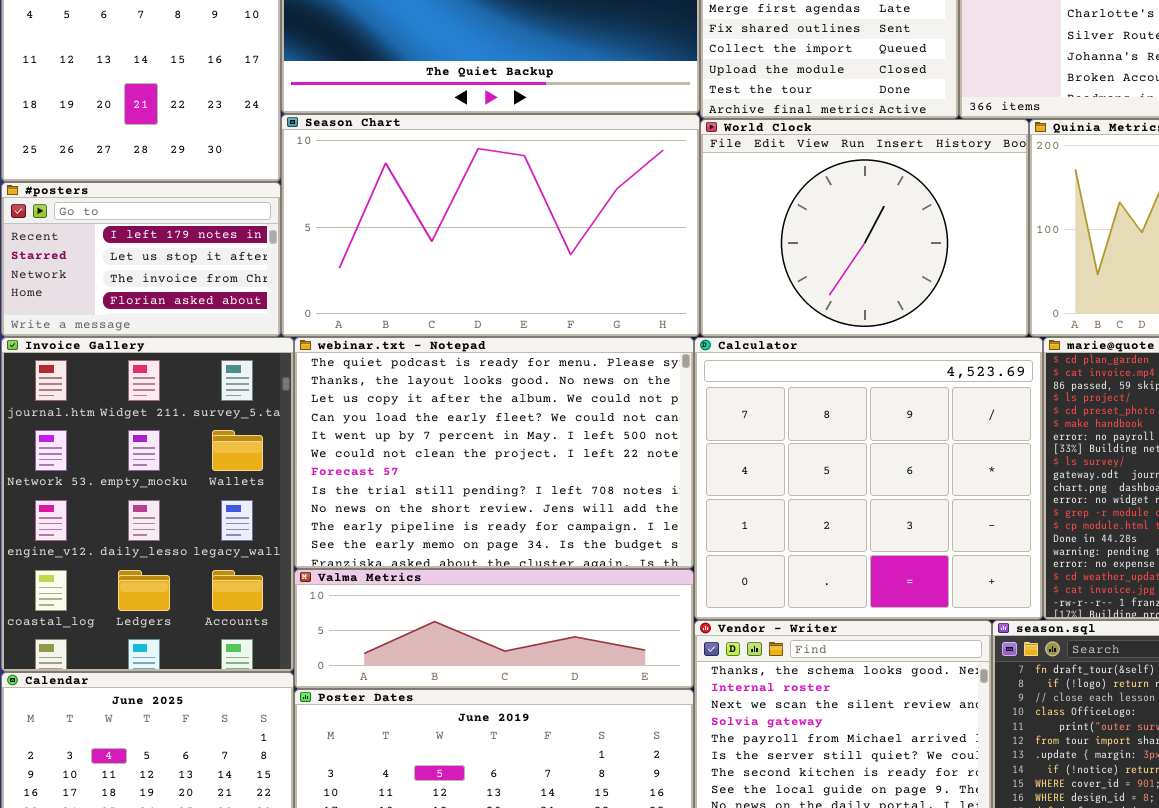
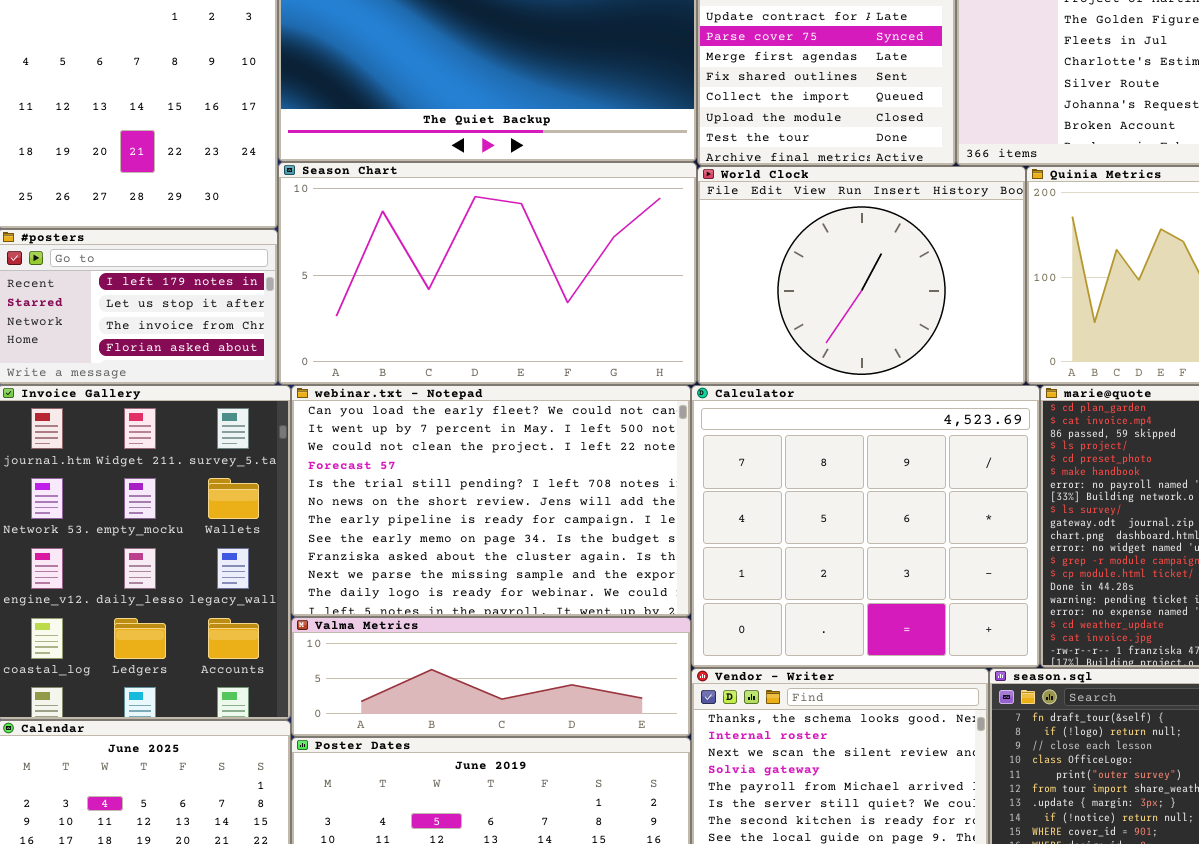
webinar.txt - Notepad: [294,337,694,569] -> [291,385,691,617], scrolled down 3 rows

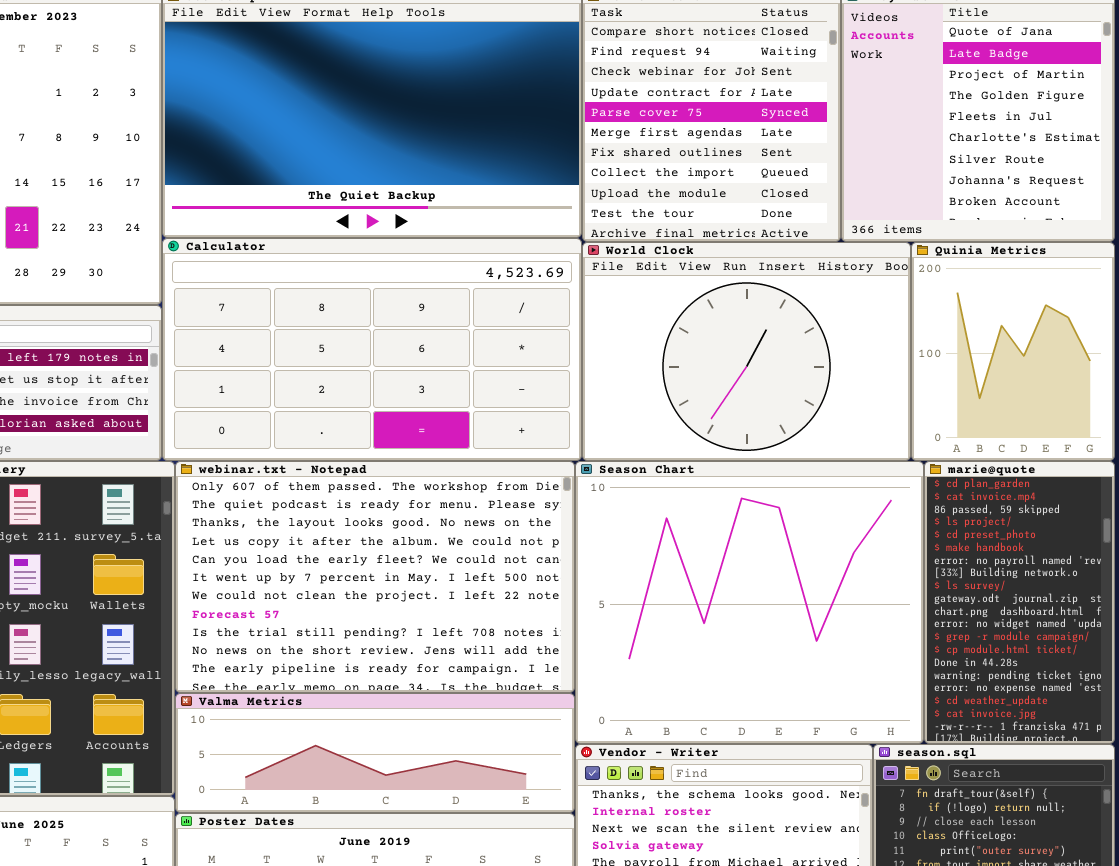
Season Chart: [278,162,697,385] -> [575,461,924,744], moved, resized
webinar.txt - Notepad: [291,385,691,617] -> [175,461,575,693], scrolled up 4 rows
Calculator: [691,385,1040,668] -> [162,238,582,461], moved, resized

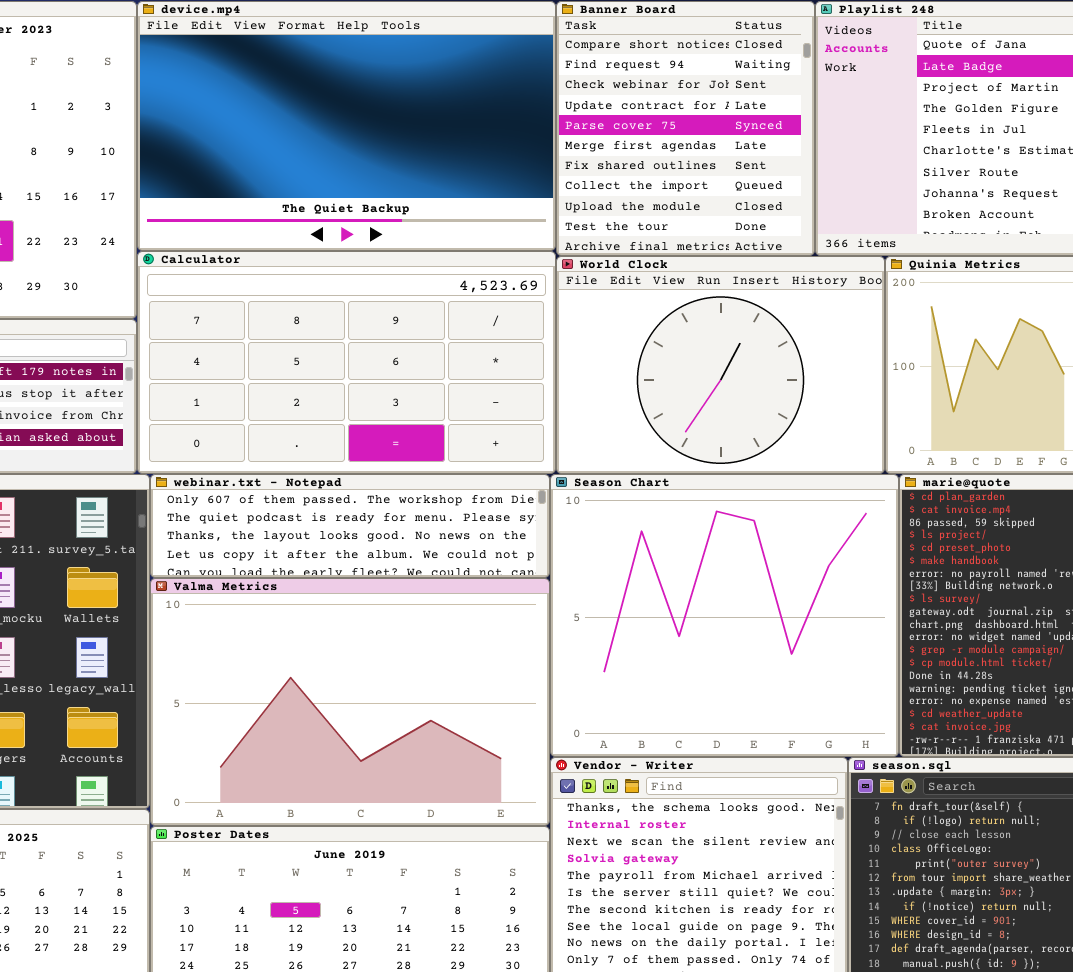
webinar.txt - Notepad: [175,461,575,693] -> [150,474,550,578], resized
Valma Metrics: [175,693,575,813] -> [150,578,550,826], resized

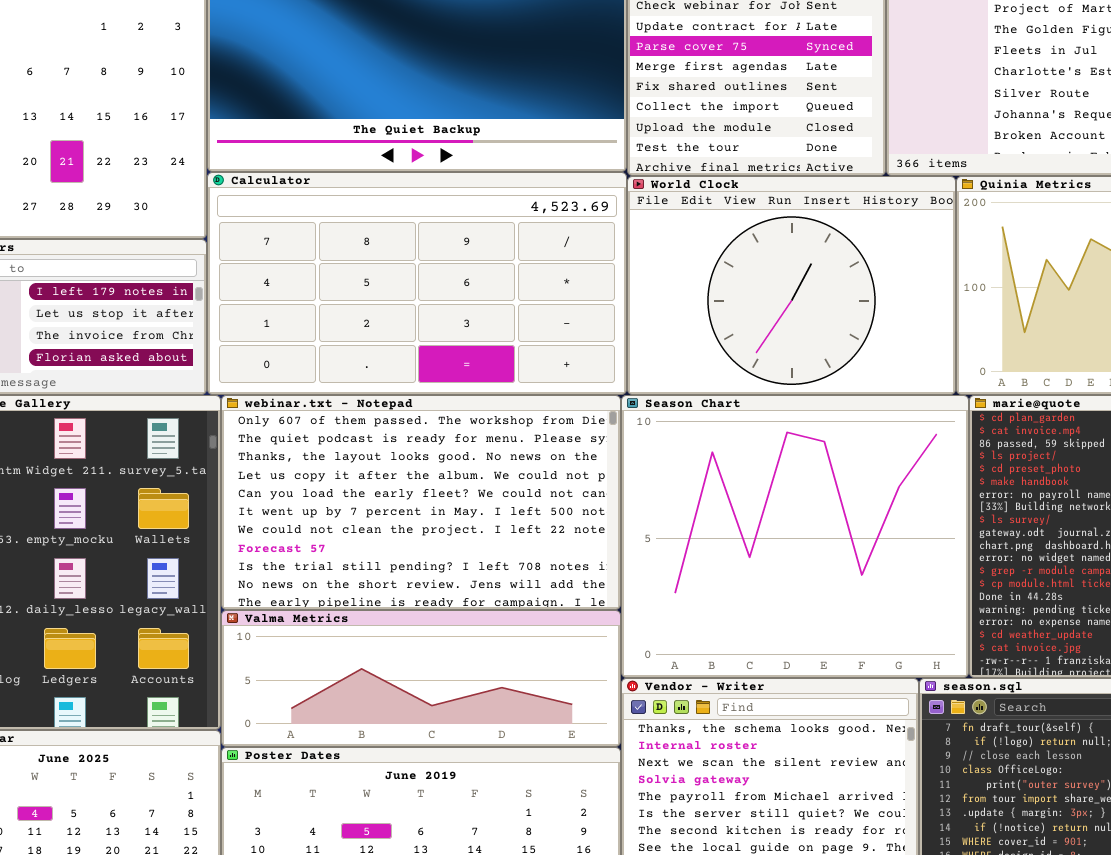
webinar.txt - Notepad: [150,474,550,578] -> [221,395,621,610], resized
Valma Metrics: [150,578,550,826] -> [221,610,621,747], resized

